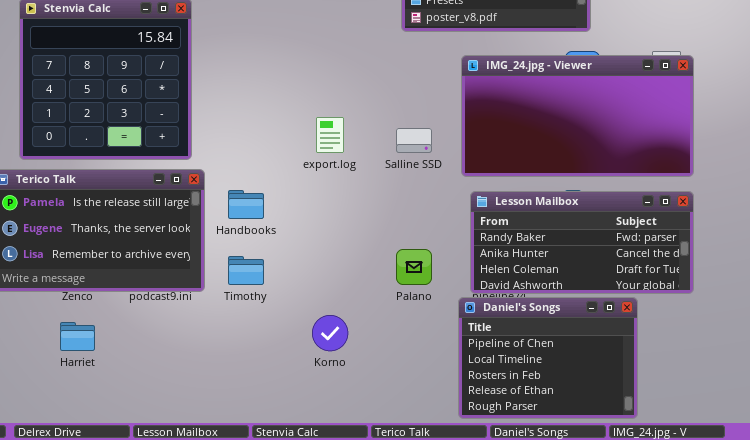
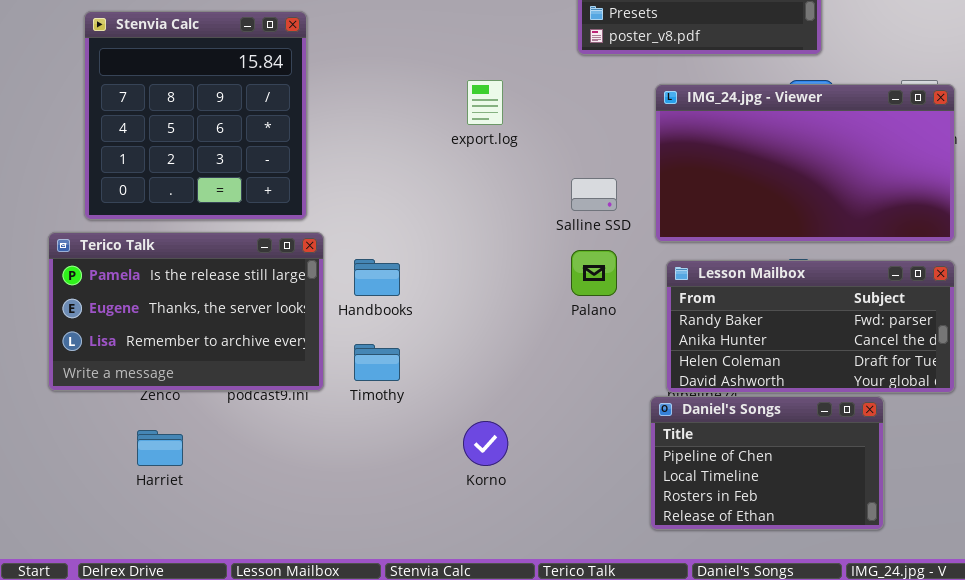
export.log: [316,117,344,153] -> [467,80,503,125], moved
Palano: [396,249,432,285] -> [571,250,617,296], moved
Daniel's Songs: [458,297,638,419] -> [650,396,884,530], resized

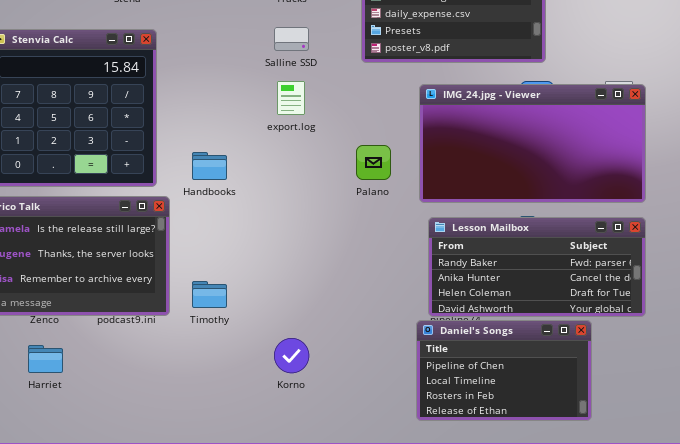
Salline SSD: [571,178,617,211] -> [274,27,309,51], moved
Palano: [571,250,617,296] -> [356,145,391,180], moved
Handbooks: [354,259,400,296] -> [192,152,227,180], moved

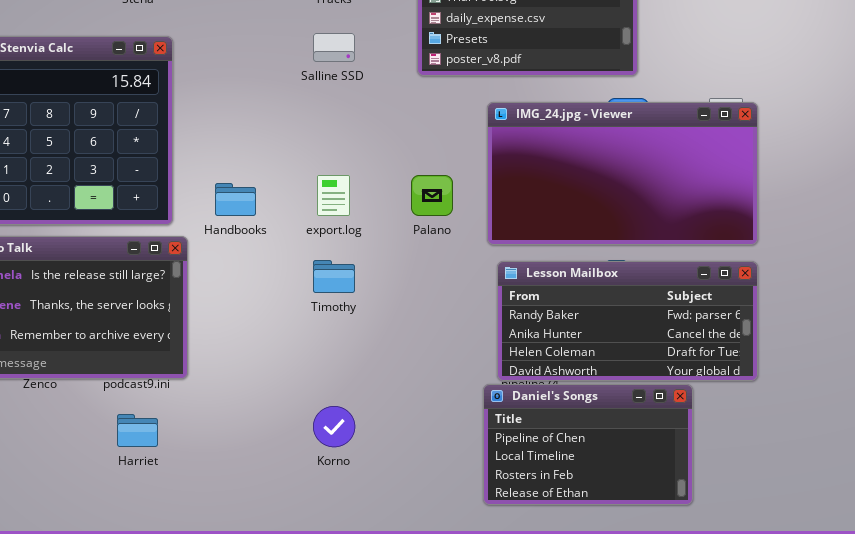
export.log: [277,81,305,115] -> [317,175,350,216], moved
Timothy: [192,281,227,308] -> [313,260,355,293], moved
Harriet: [28,345,63,373] -> [117,414,158,447], moved

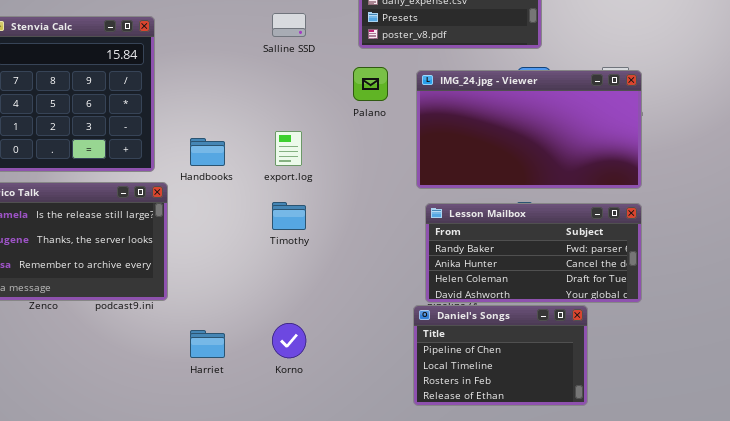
Palano: [411,175,453,216] -> [353,67,388,101], moved
Harriet: [117,414,158,447] -> [190,330,225,358], moved

